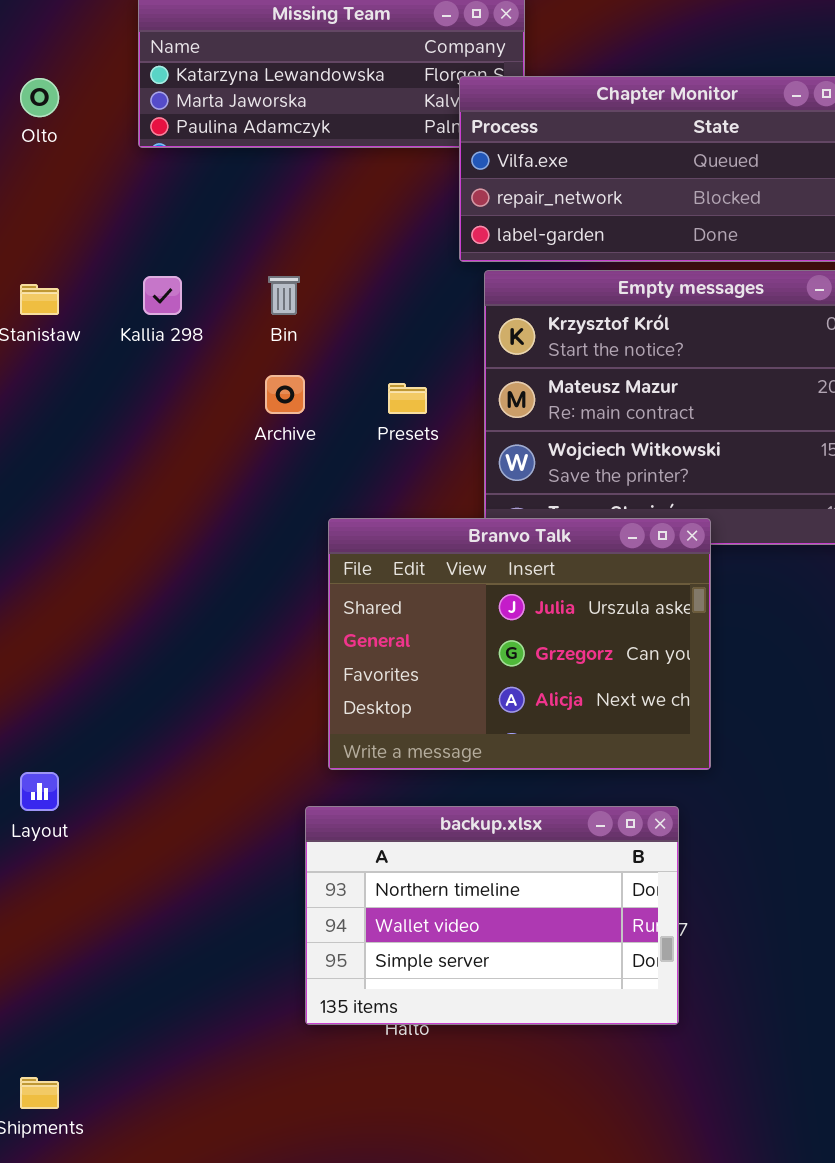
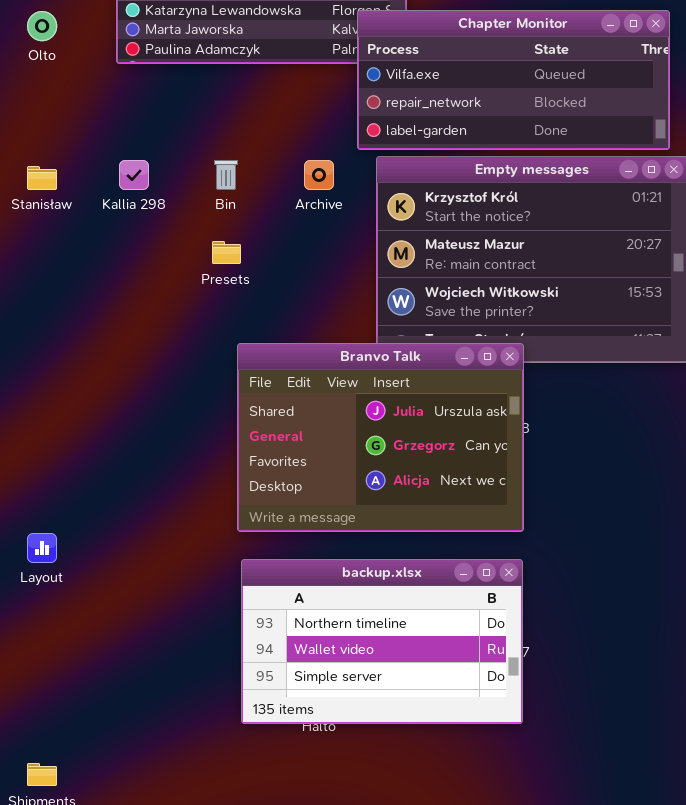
Archive: [265,375,305,414] -> [304,160,334,190], moved
Presets: [388,383,427,414] -> [212,241,241,264], moved
Branvo Talk: [328,518,711,770] -> [237,343,524,532], moved

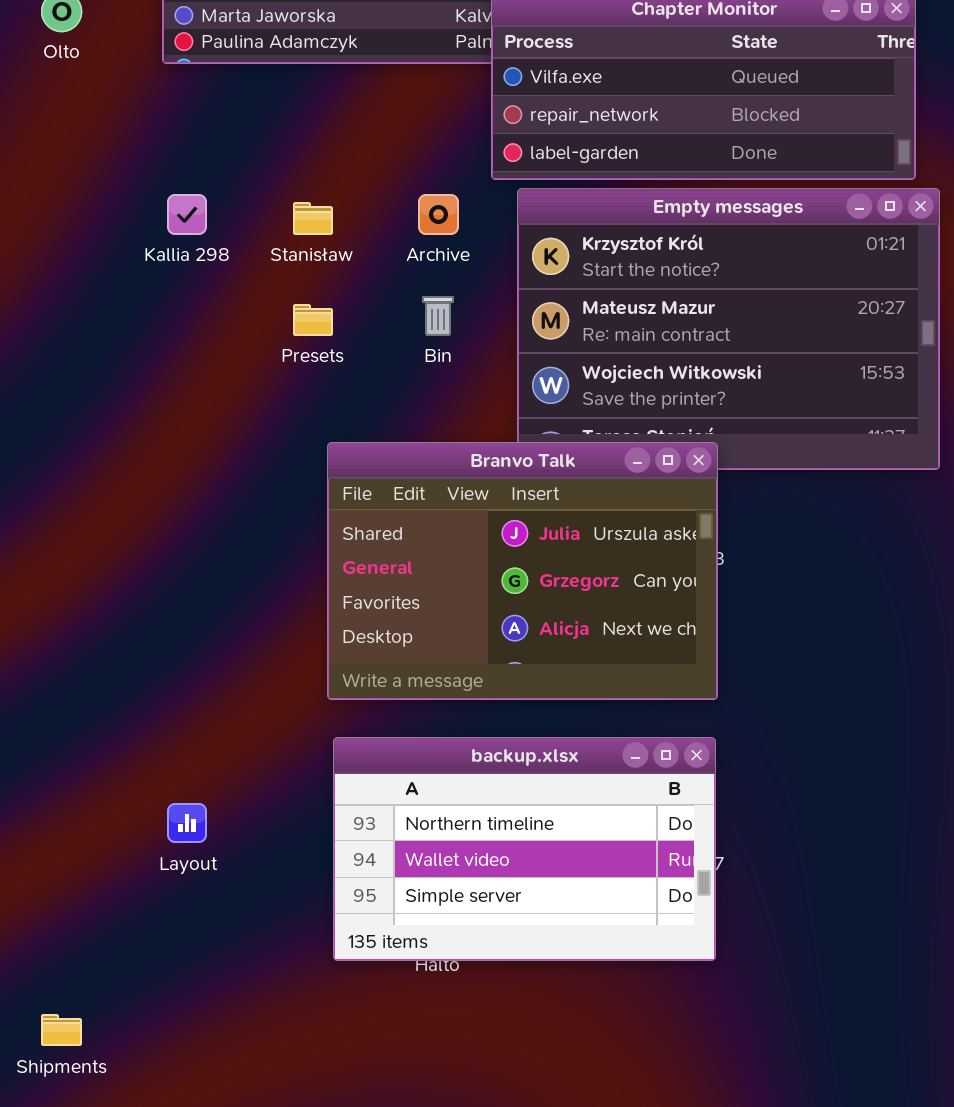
Bin: [214,160,238,190] -> [422,296,454,336], moved
Stanisław: [27,166,57,190] -> [293,202,333,235], moved
Layout: [27,533,57,563] -> [167,803,207,843], moved

